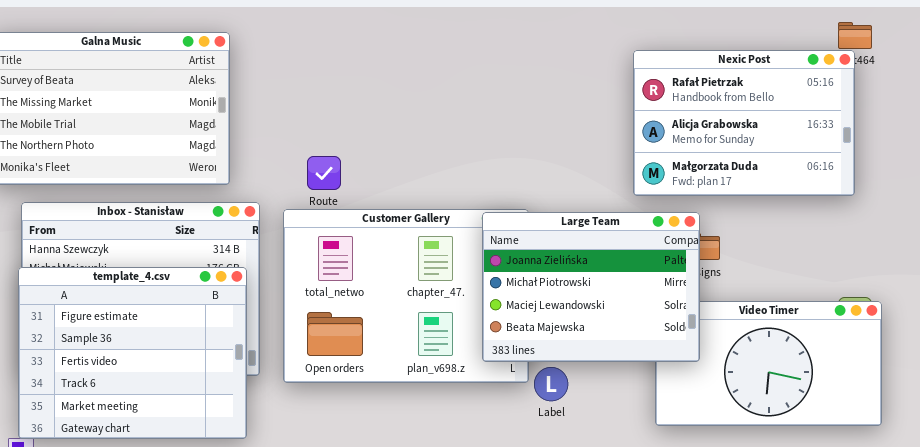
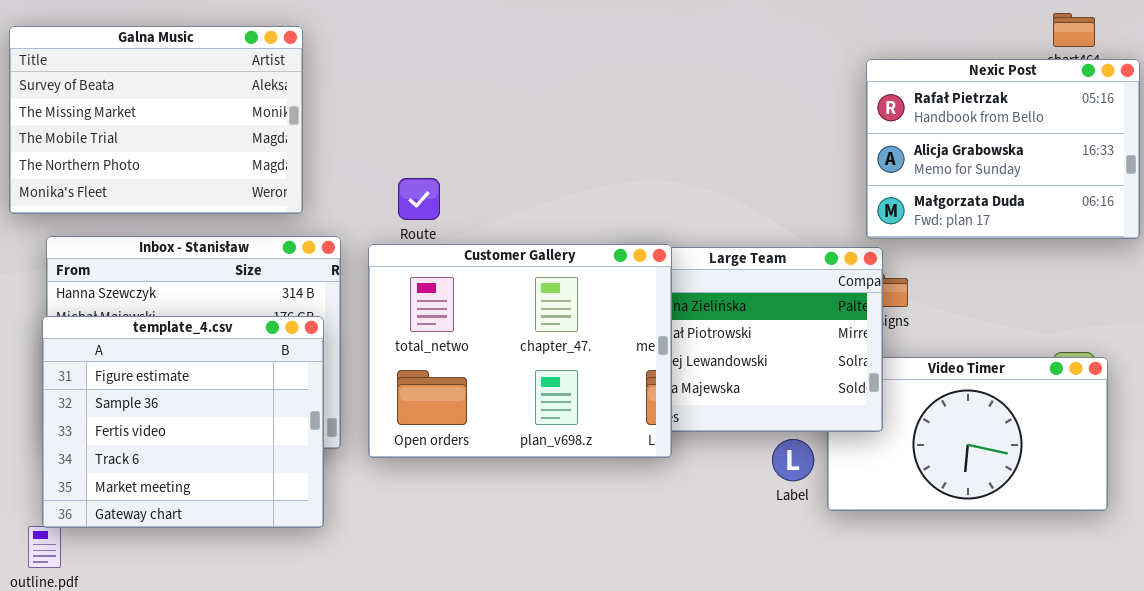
Nexic Post: [633,50,855,196] -> [866,59,1140,239], moved
Customer Gallery: [283,209,529,383] -> [368,244,672,458], raised
Label: [534,367,568,401] -> [772,439,814,481], moved

